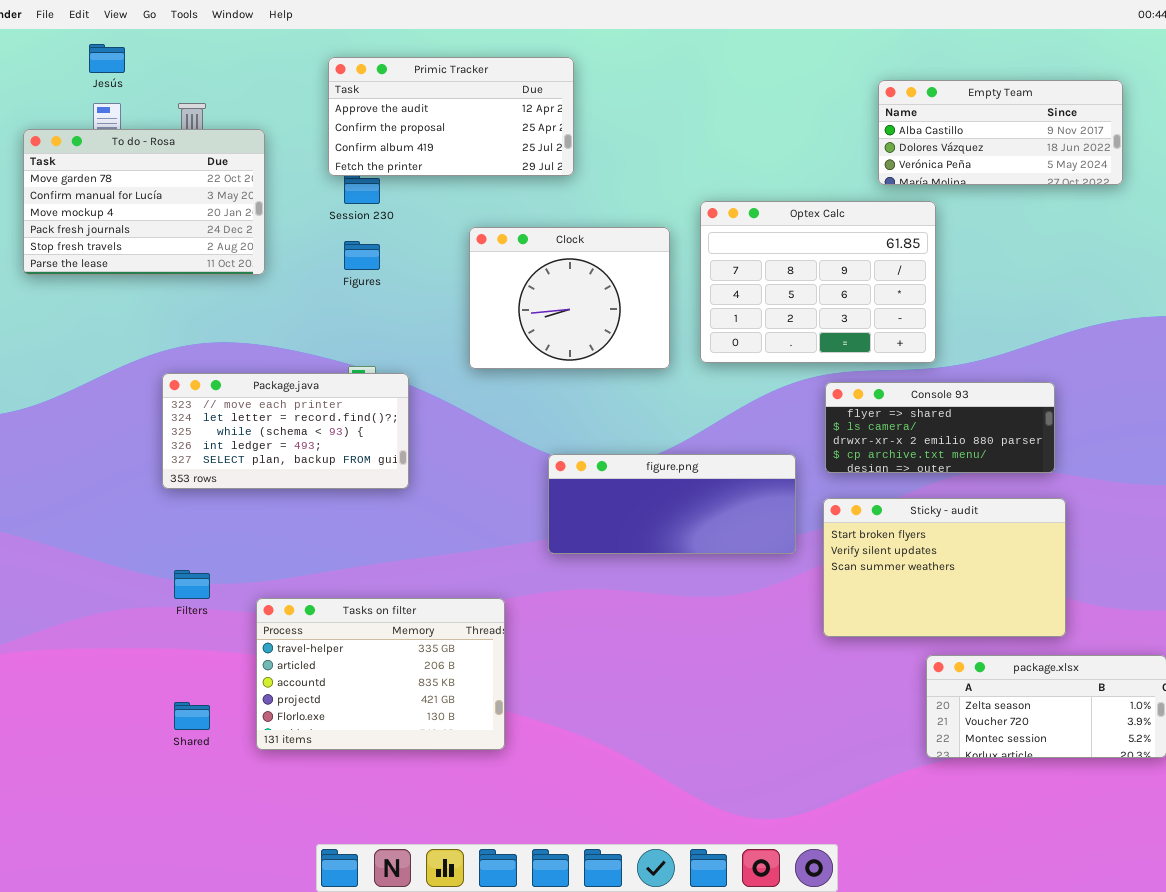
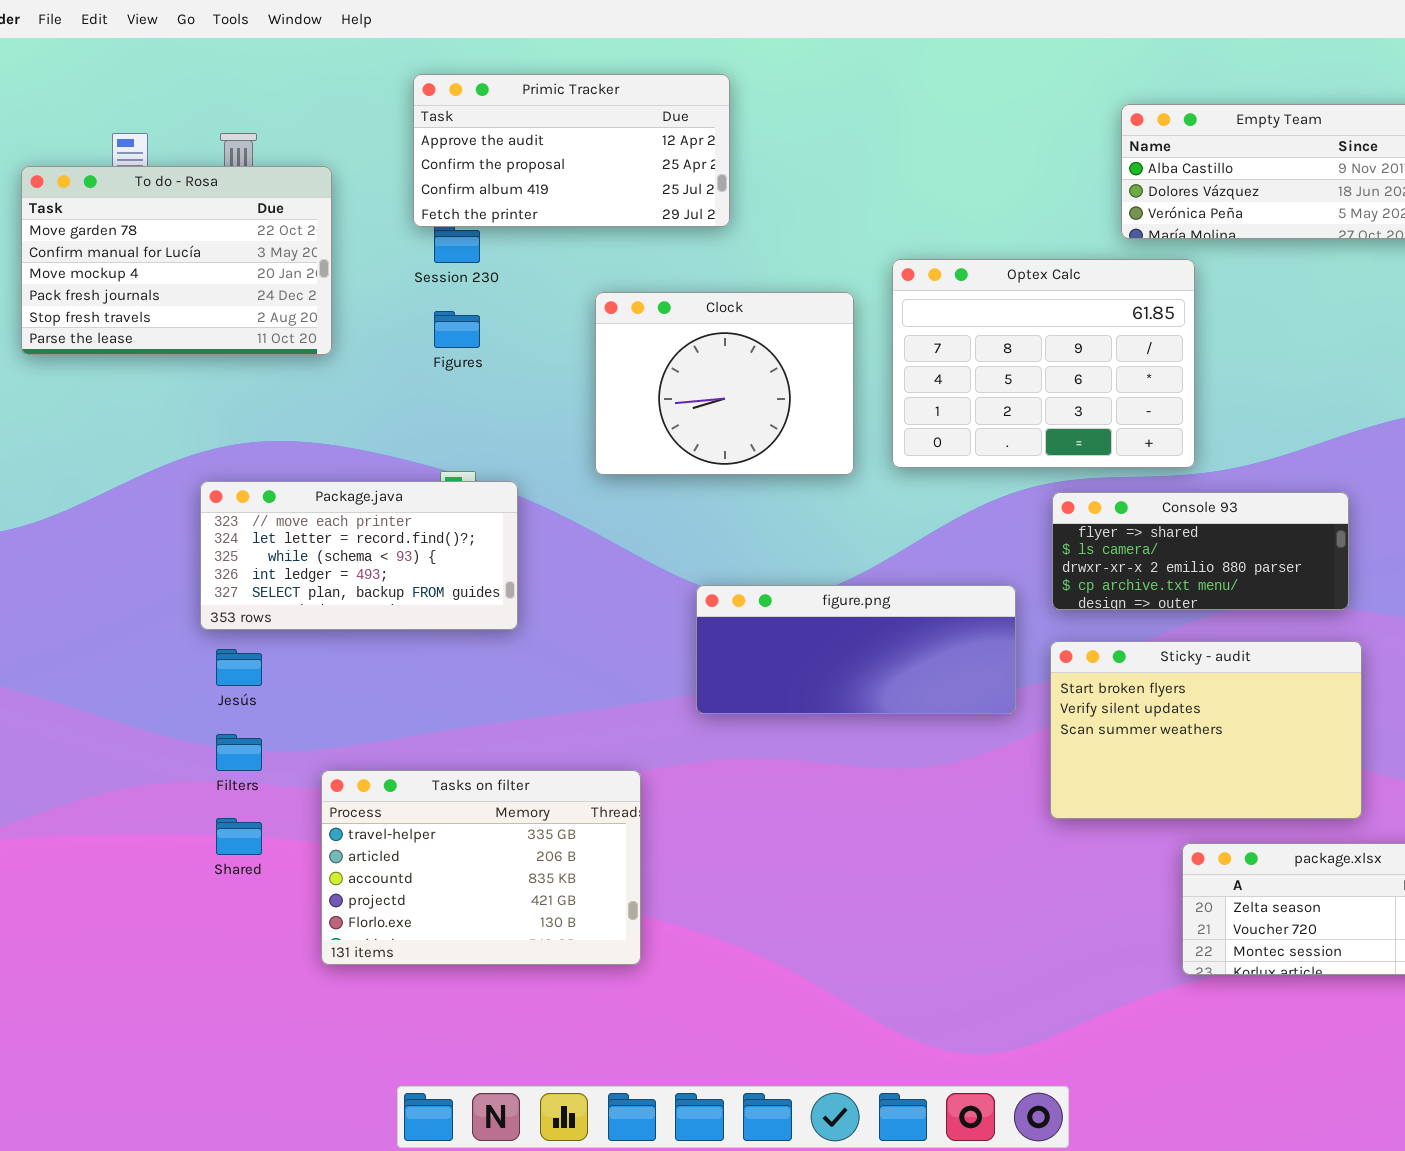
Jesús: [89,44,125,73] -> [216,649,262,686], moved
Shared: [174,702,210,730] -> [216,818,262,855], moved

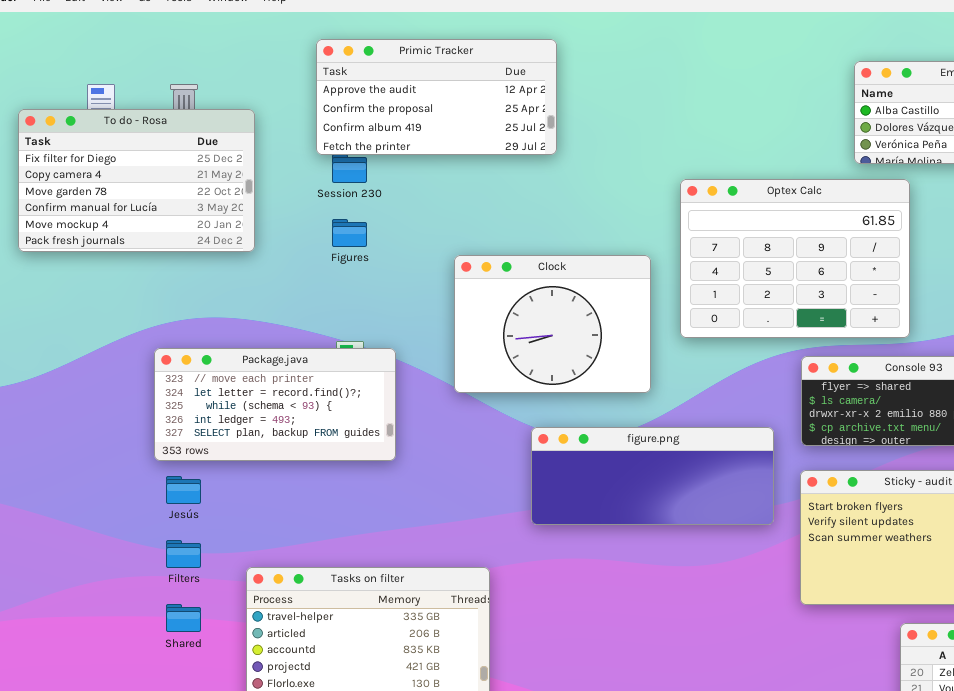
To do - Rosa: [21,166,332,355] -> [18,109,255,252], scrolled up 2 rows
Clock: [595,292,854,475] -> [454,255,651,393], moved

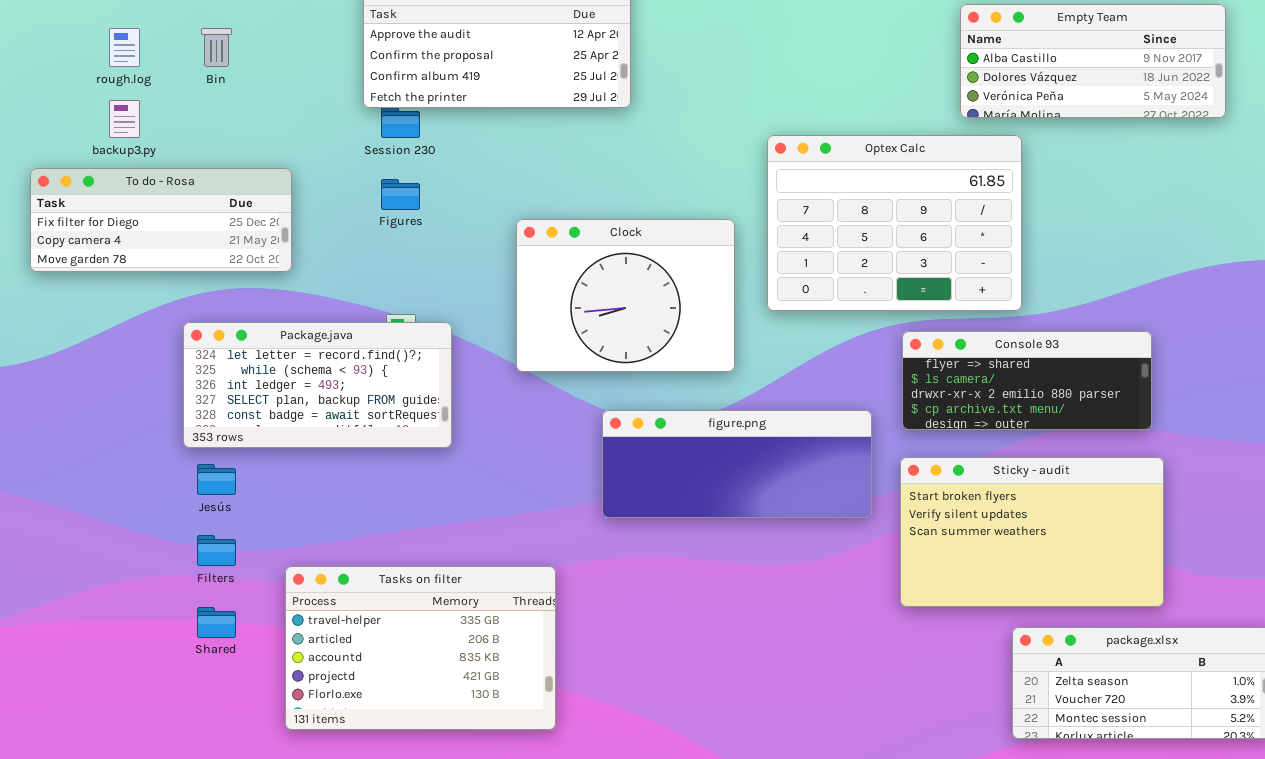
To do - Rosa: [18,109,255,252] -> [30,168,292,272], moved, resized
Package.java: [154,348,396,461] -> [183,322,452,448], scrolled down 1 row

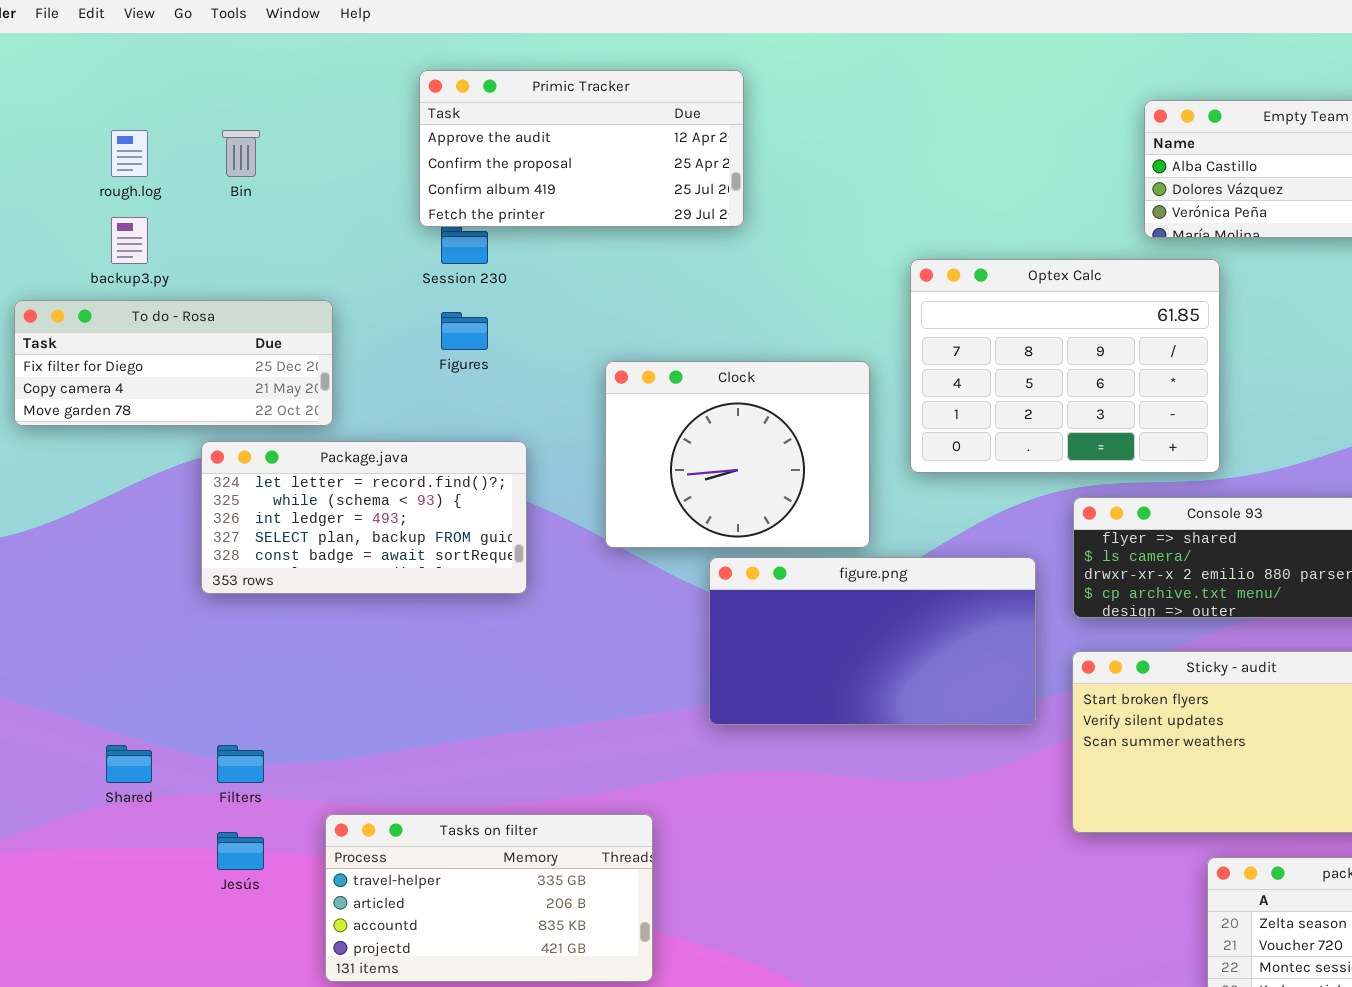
Package.java: [183,322,452,448] -> [201,441,527,594], moved
figure.png: [602,410,872,518] -> [709,557,1036,725], resized
Jesús: [197,464,236,495] -> [217,832,264,870], moved
Tasks on filter: [285,566,556,730] -> [325,814,653,982], resized
Shared: [197,607,236,638] -> [106,745,152,783], moved

